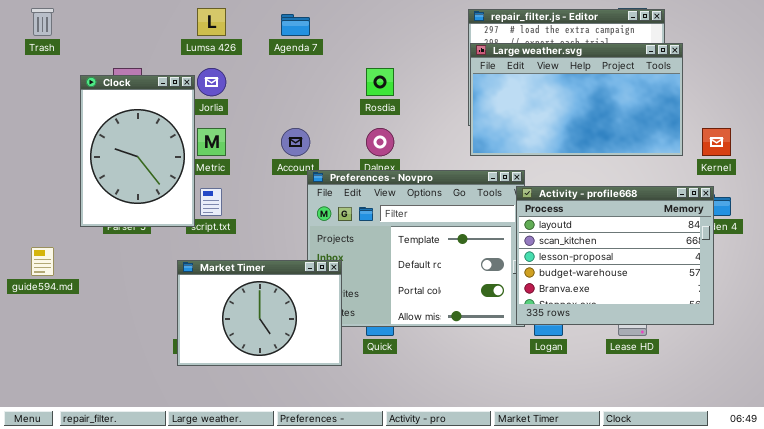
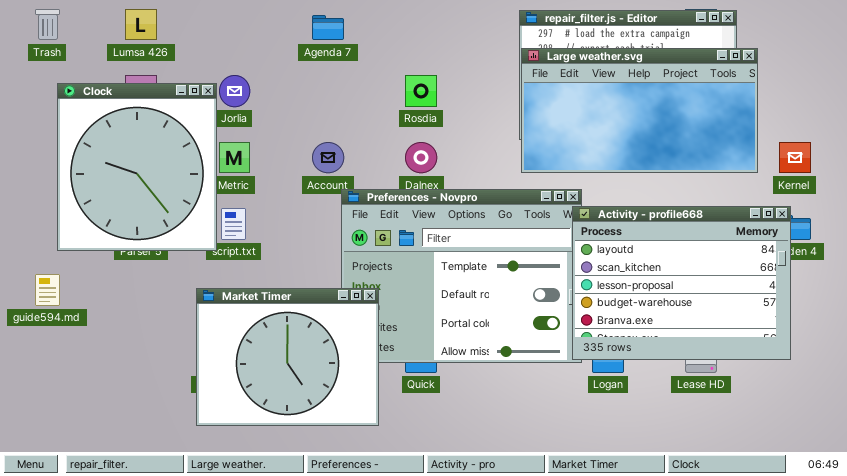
Lumsa 426: [197,8,226,36] -> [125,9,157,40], moved
Clock: [80,75,195,227] -> [57,83,217,251], resized
Market Timer: [177,260,342,366] -> [196,288,379,426], resized

